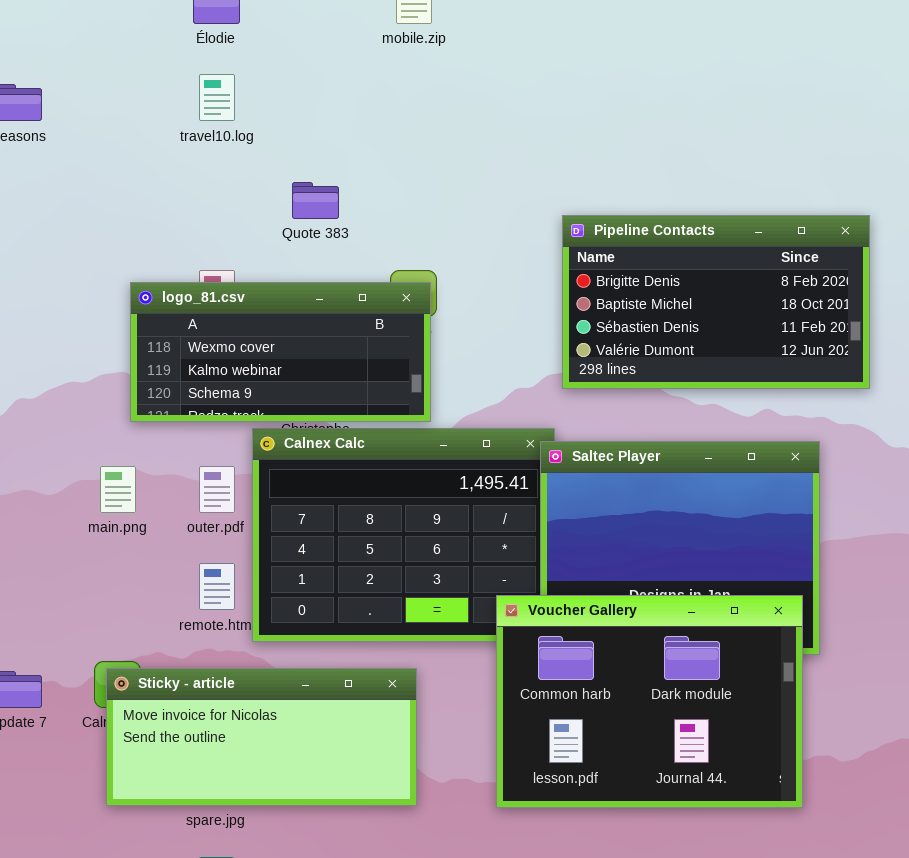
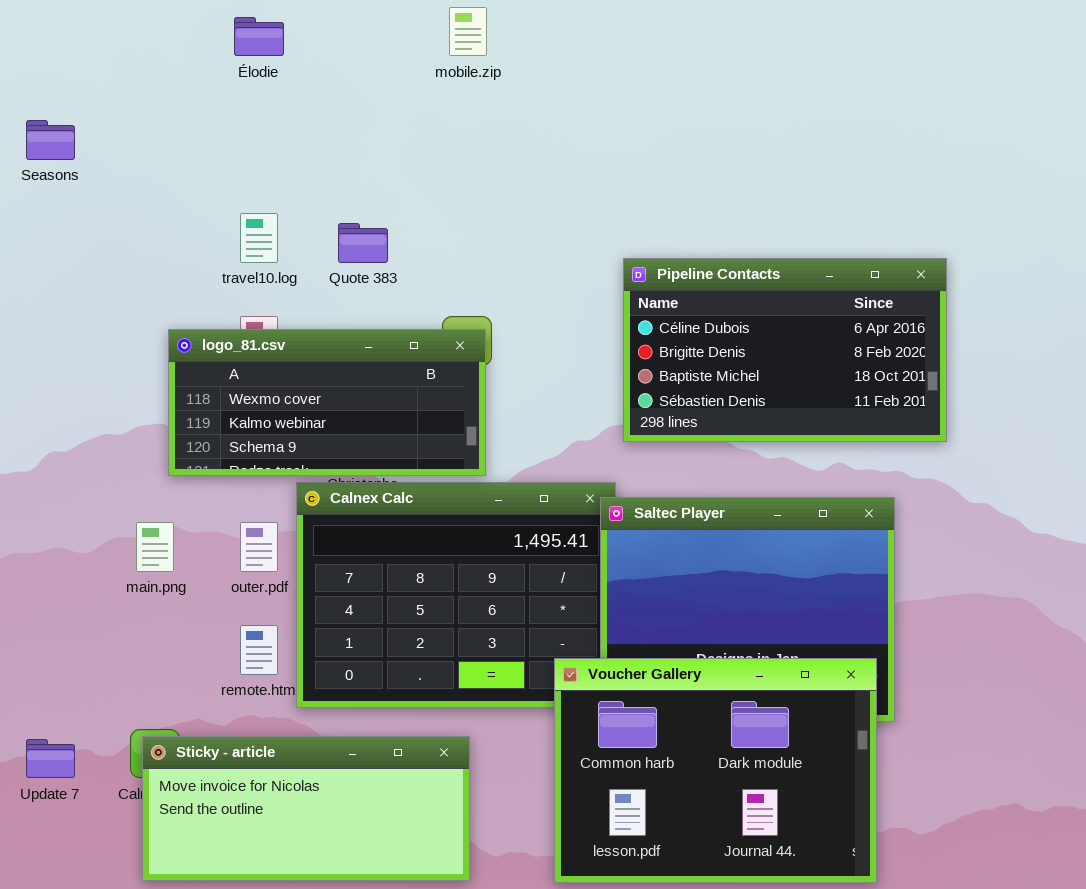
travel10.log: [199,74,235,121] -> [240,213,278,263], moved
Pipeline Contacts: [562,215,870,389] -> [623,258,947,442], scrolled up 1 row

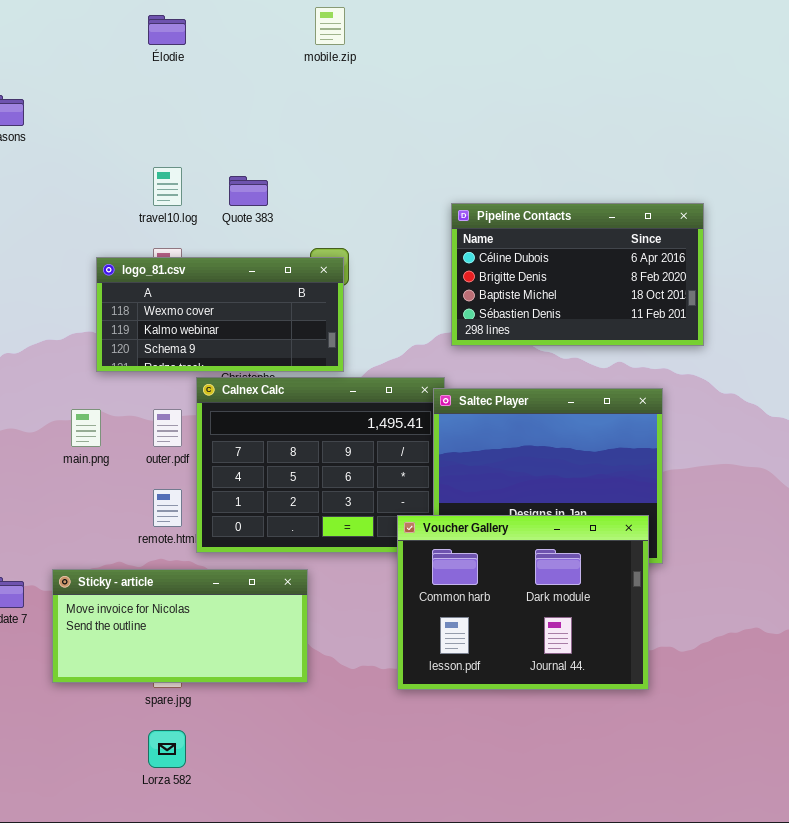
Sticky - article: [142,736,470,881] -> [52,569,308,683], moved

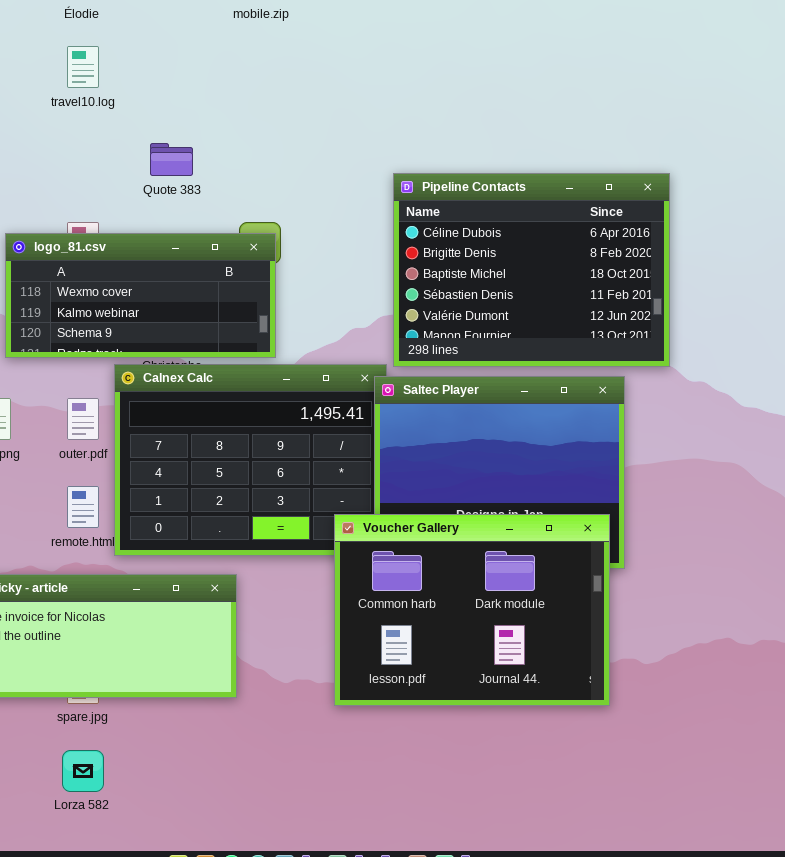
travel10.log: [153,167,182,206] -> [67,46,99,88], moved
Pipeline Contacts: [451,203,704,346] -> [393,173,670,367], resized

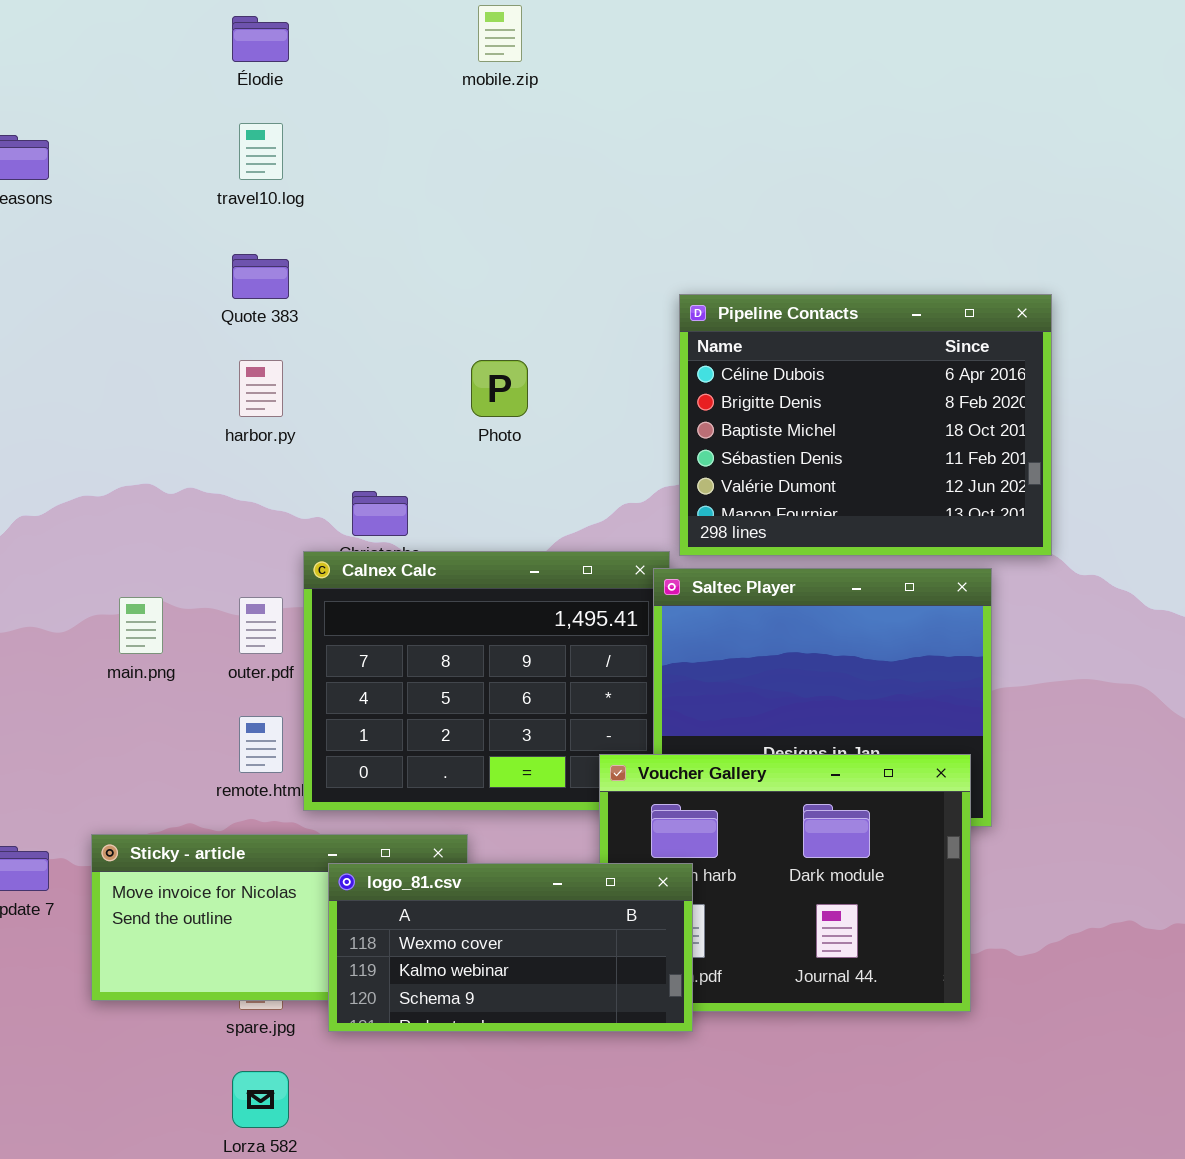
Quote 383: [150,143,193,176] -> [232,254,289,299], moved
logo_81.csv: [5,233,276,358] -> [328,863,693,1032], moved

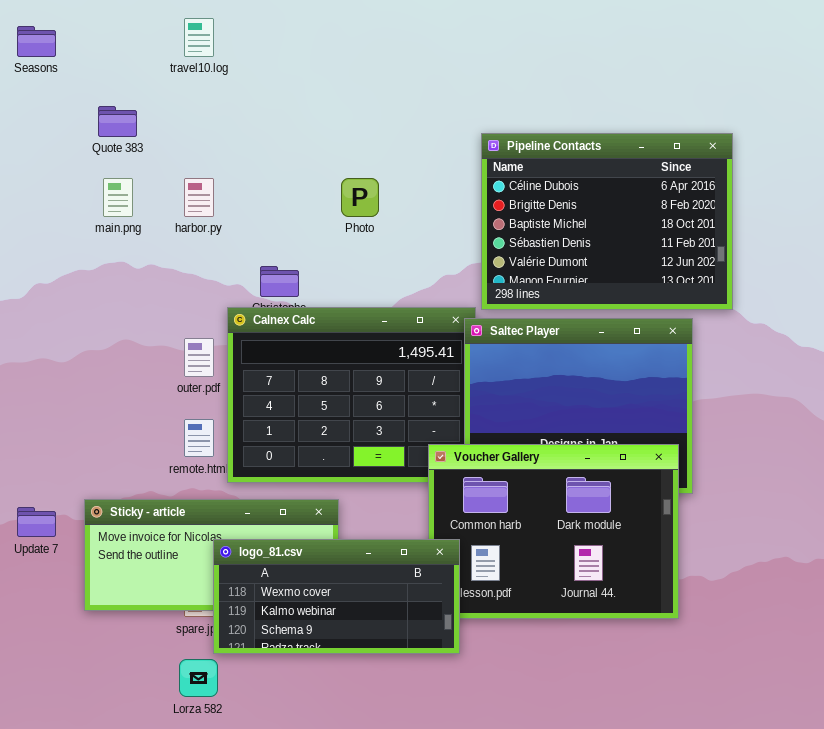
Quote 383: [232,254,289,299] -> [98,106,137,137], moved
main.png: [119,597,163,654] -> [103,178,133,217], moved
logo_81.csv: [328,863,693,1032] -> [213,539,460,654], moved

